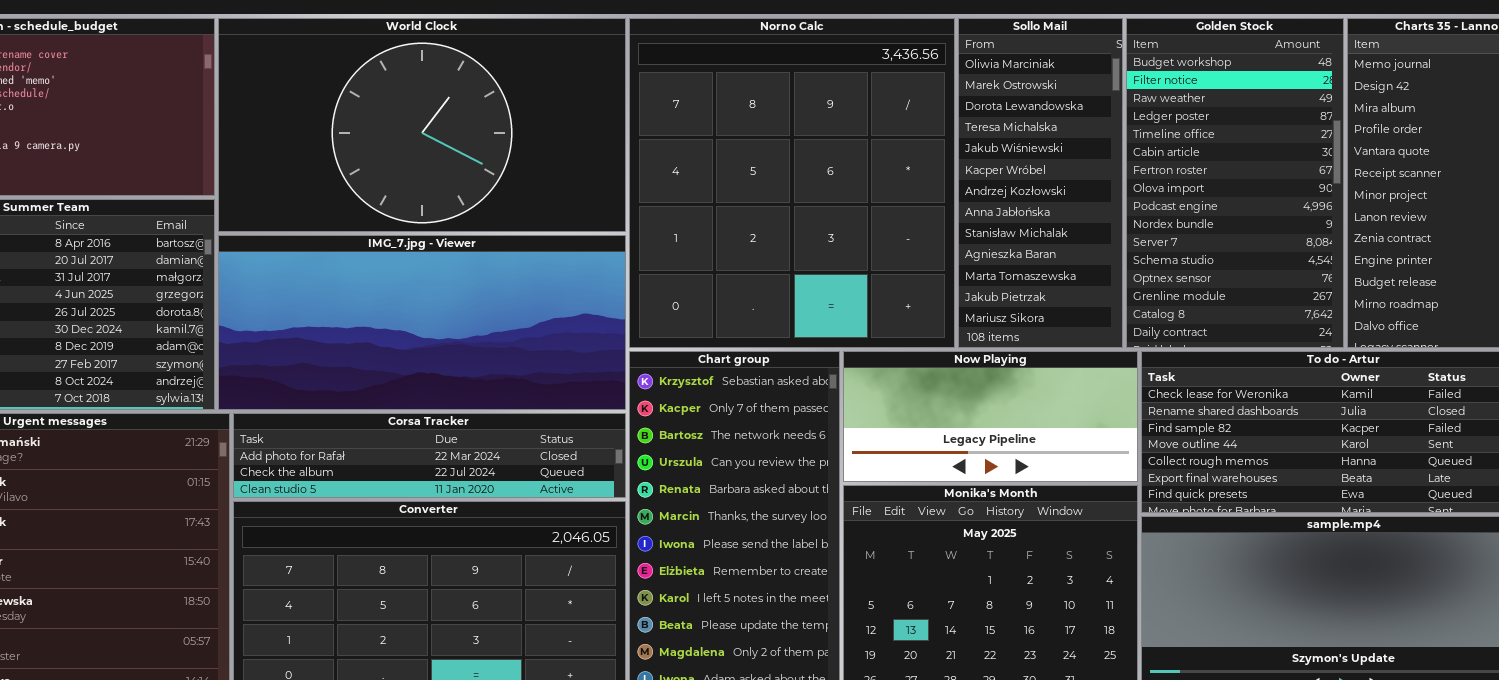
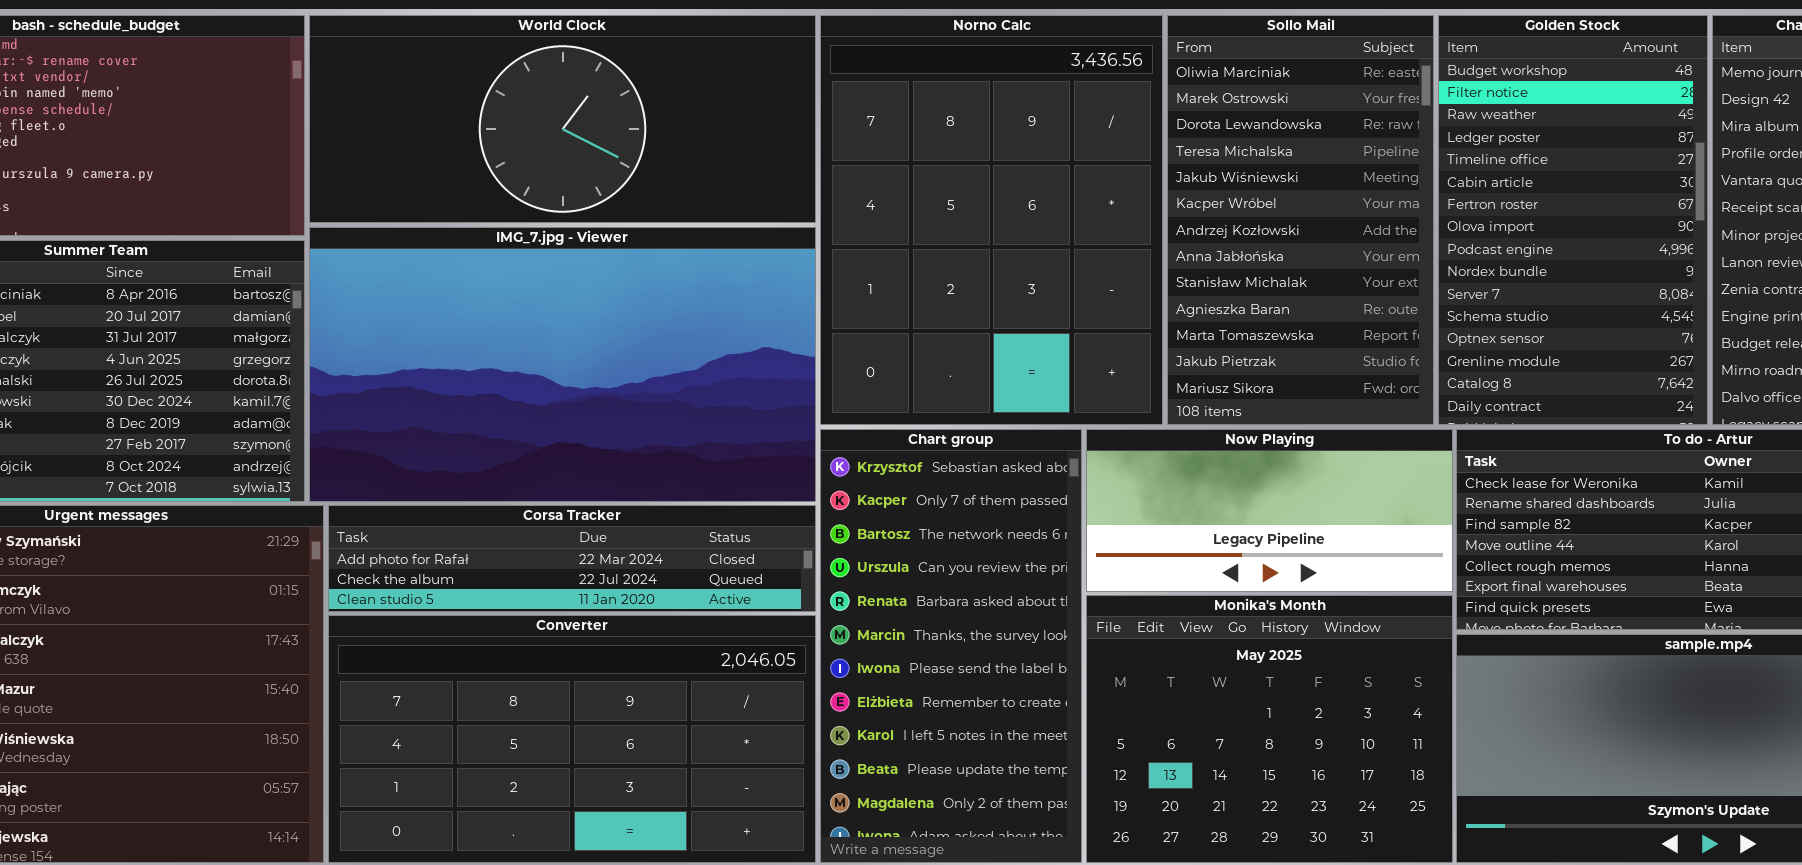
World Clock: [218,18,626,232] -> [309,15,816,223], resized
Norno Calc: [629,18,955,348] -> [820,15,1163,425], resized
Sollo Mail: [958,18,1123,348] -> [1167,15,1434,425], resized
IMG_7.jpg - Viewer: [218,235,626,410] -> [309,227,816,502], resized

